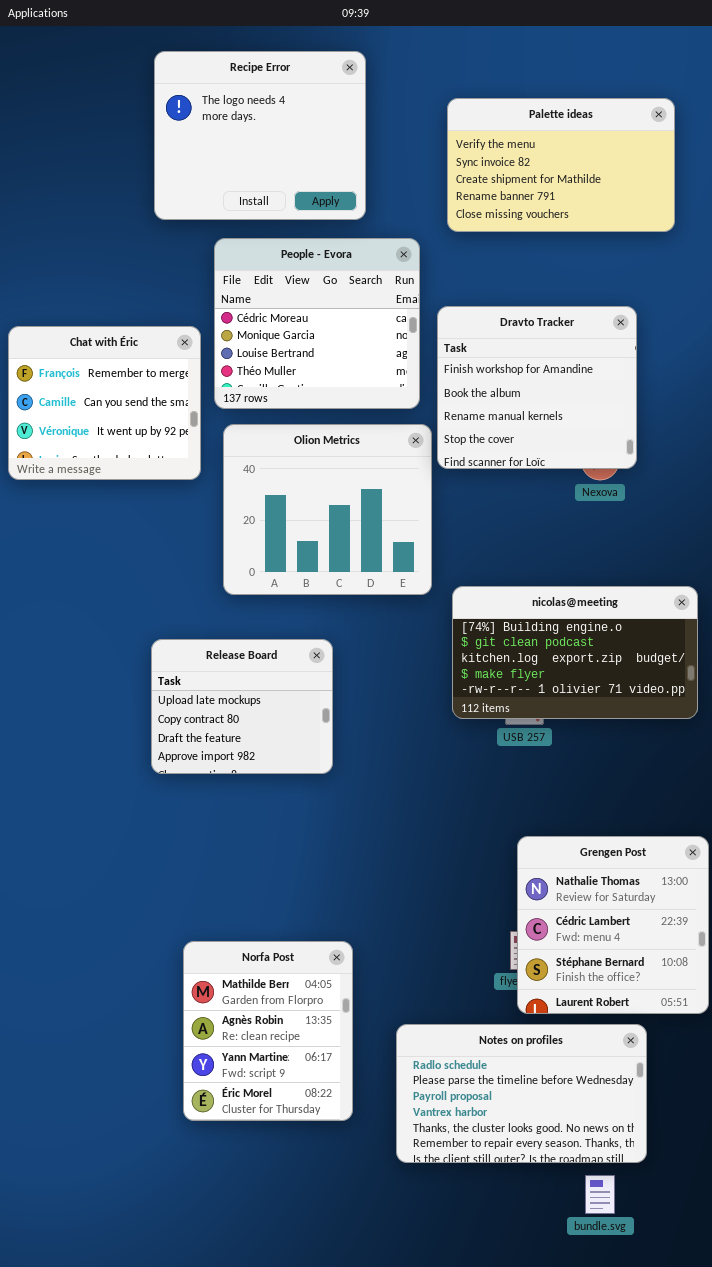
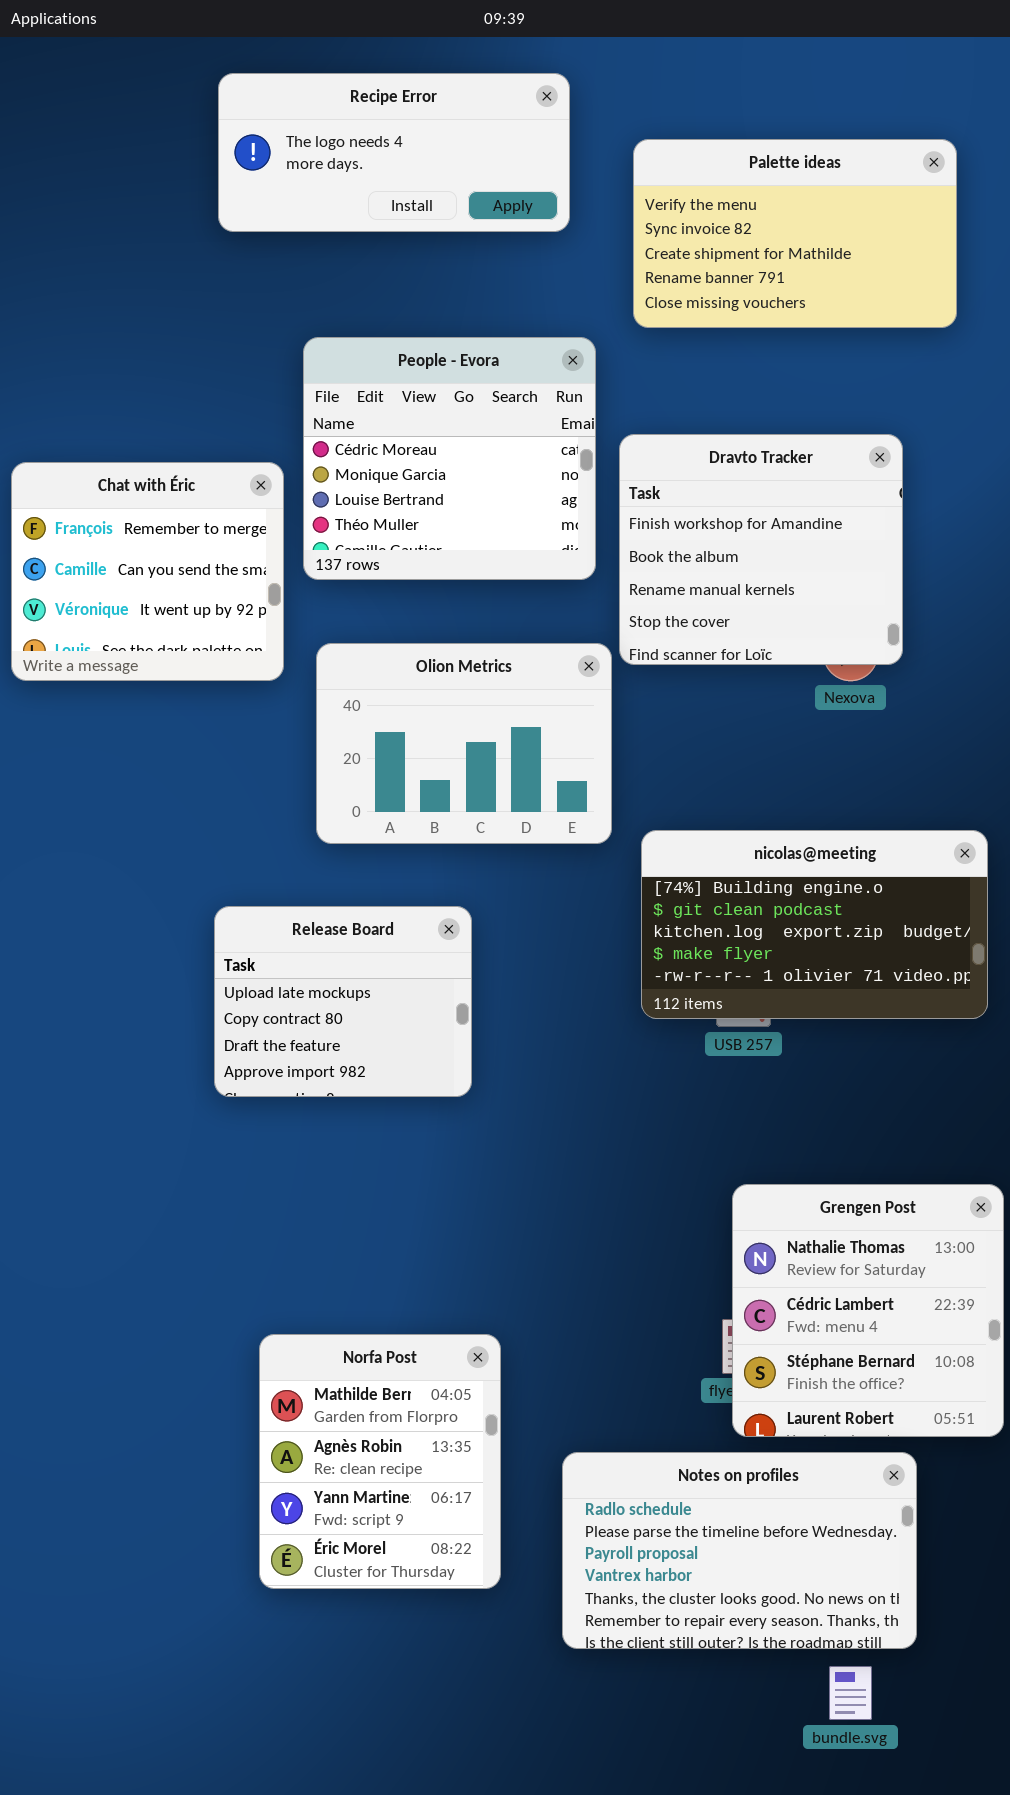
Recipe Error: [154,51,366,220] -> [218,73,570,232], resized
Olion Metrics: [223,424,432,595] -> [316,643,612,844], resized

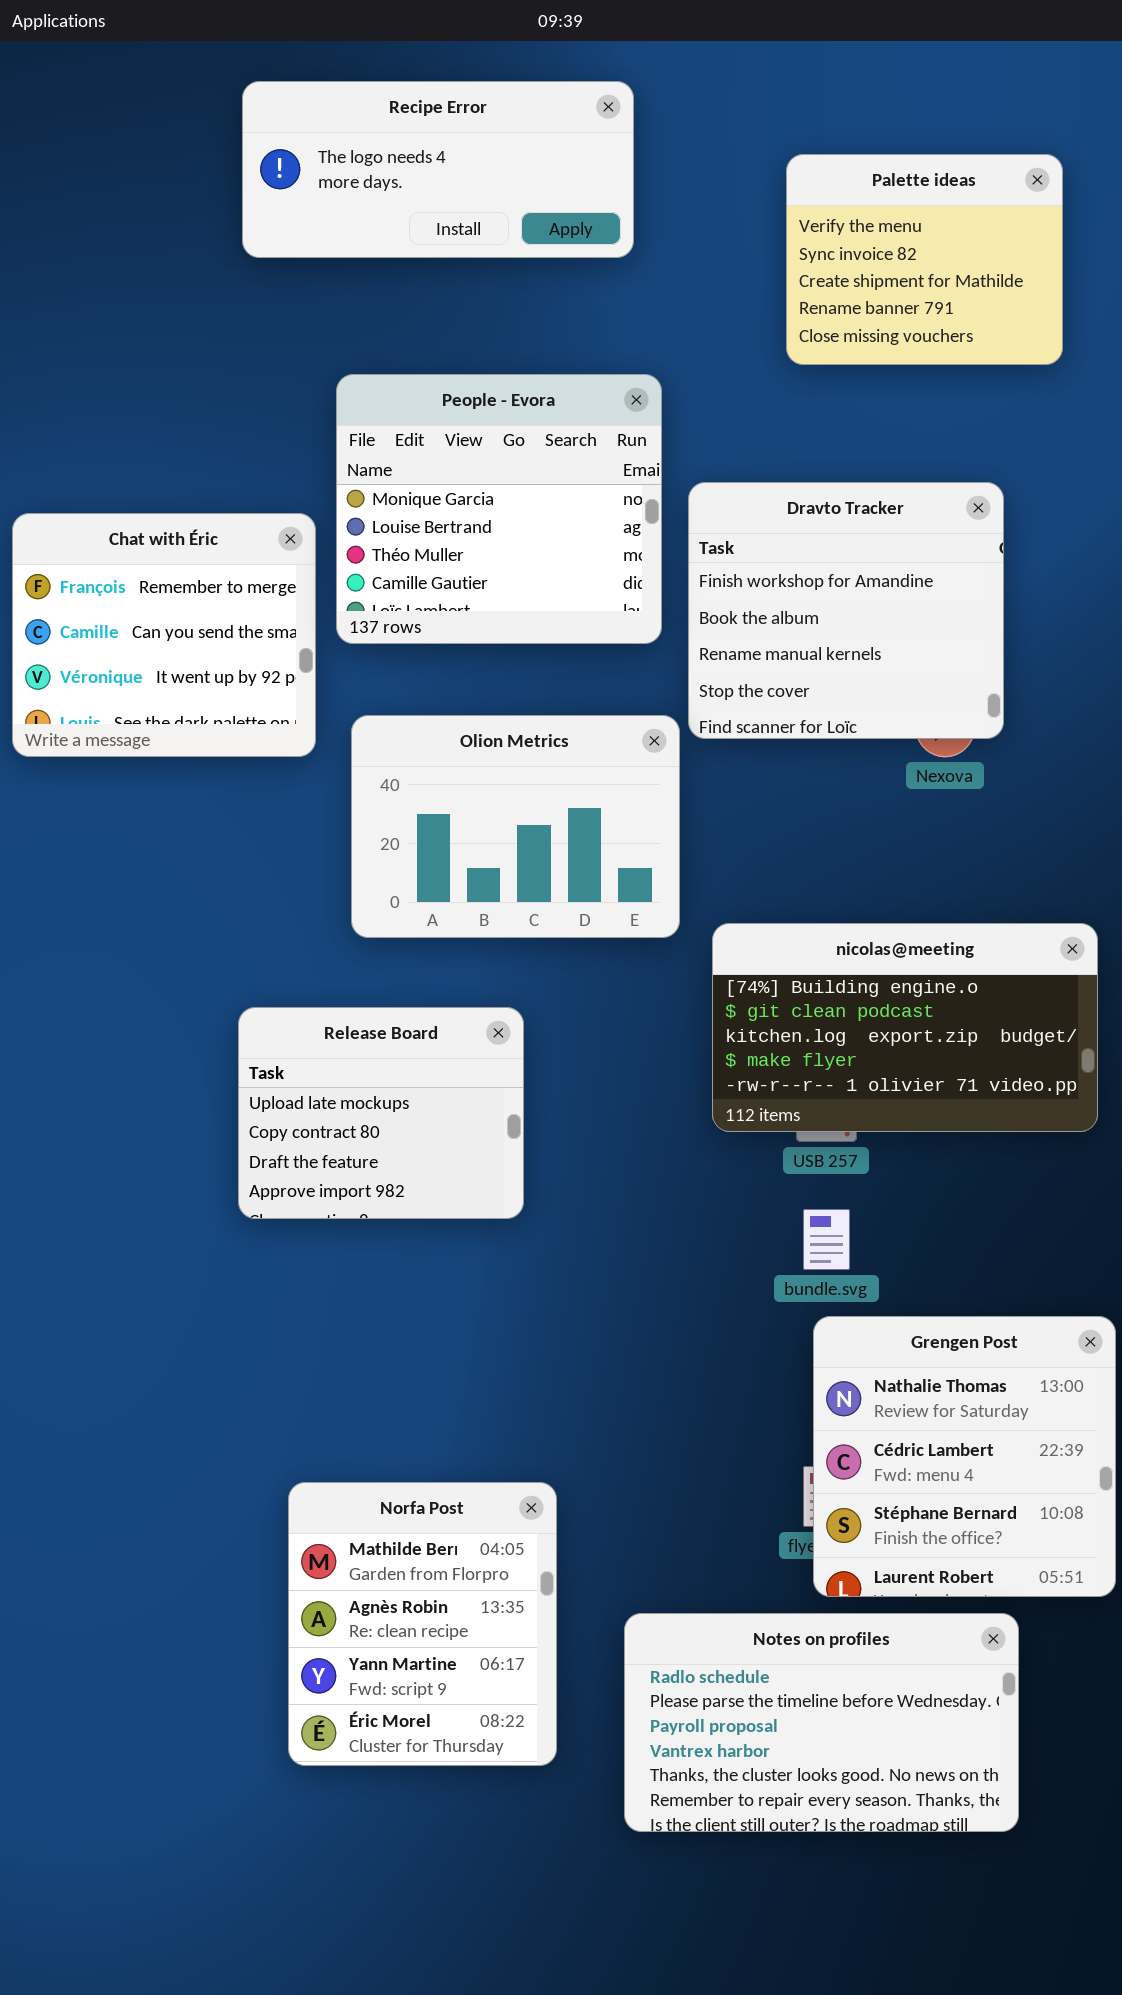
Palette ideas: [633,139,957,328] -> [786,154,1063,365], resized
People - Evora: [303,337,596,580] -> [336,374,662,644], scrolled down 1 row
bundle.svg: [829,1666,872,1720] -> [803,1209,850,1270], moved

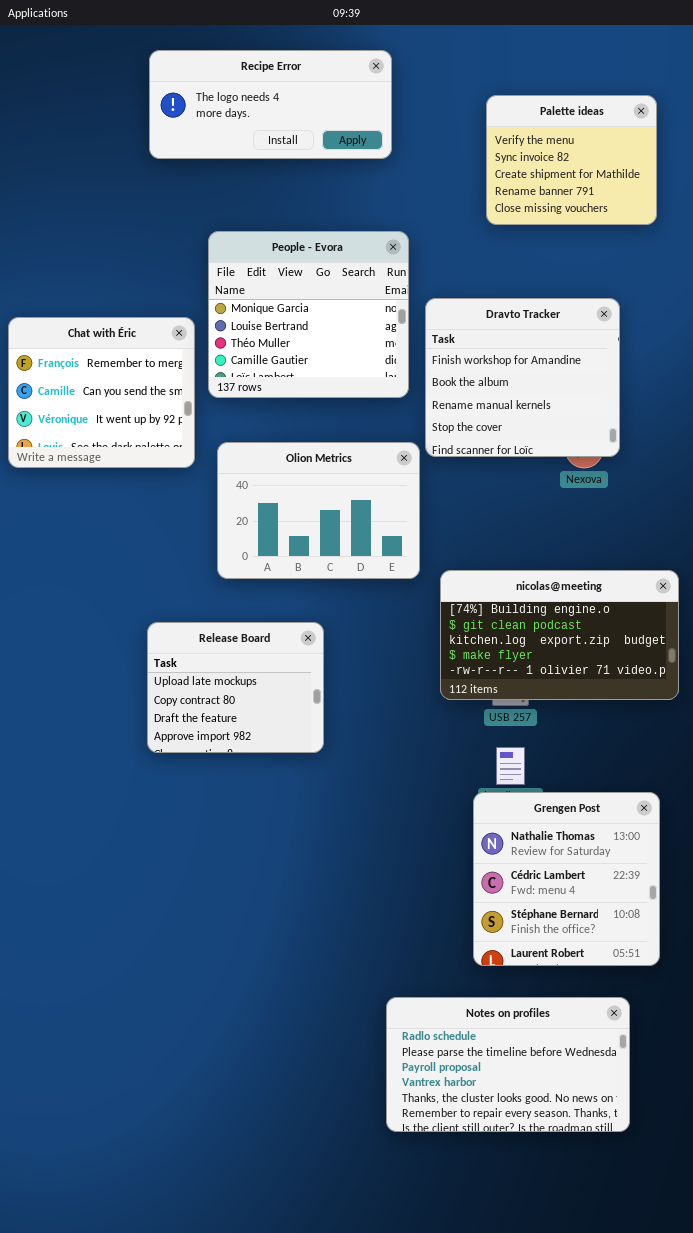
Grengen Post: [813,1316,1116,1597] -> [473,792,660,966], moved
Norfa Post: [288,1482,557,1766] -> none, closed

